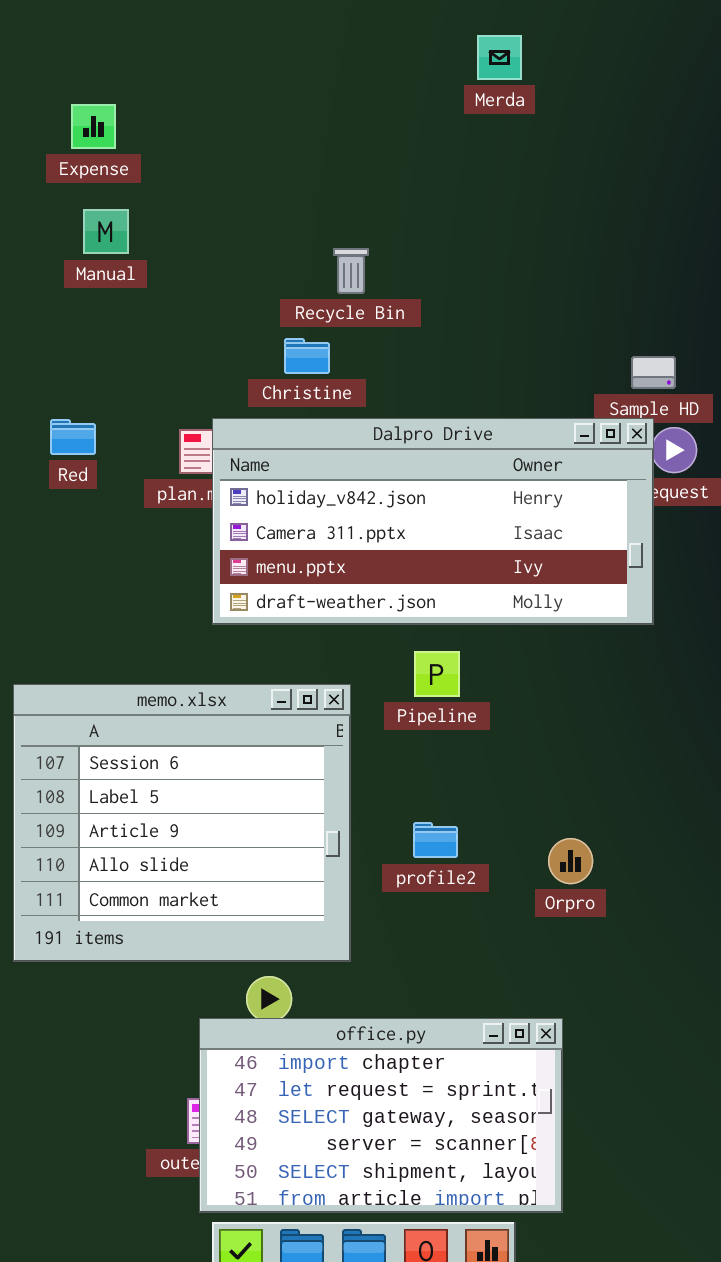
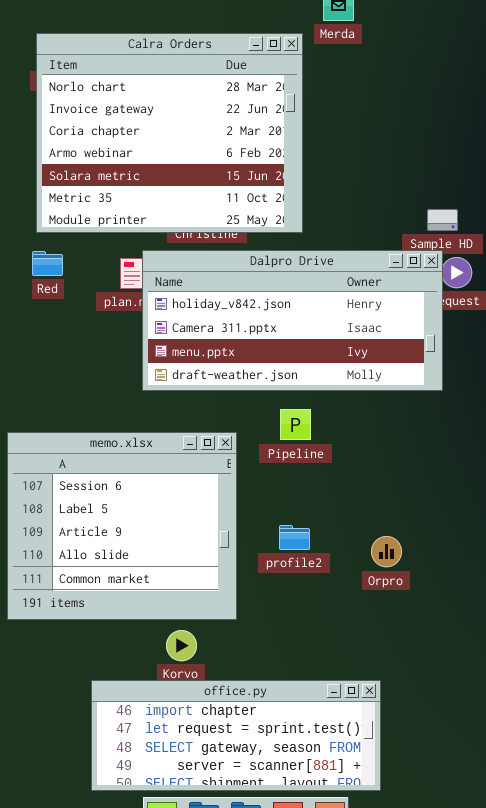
Calra Orders: none -> [36,33,303,233], opened
office.py: [199,1018,563,1213] -> [91,680,381,791], resized

